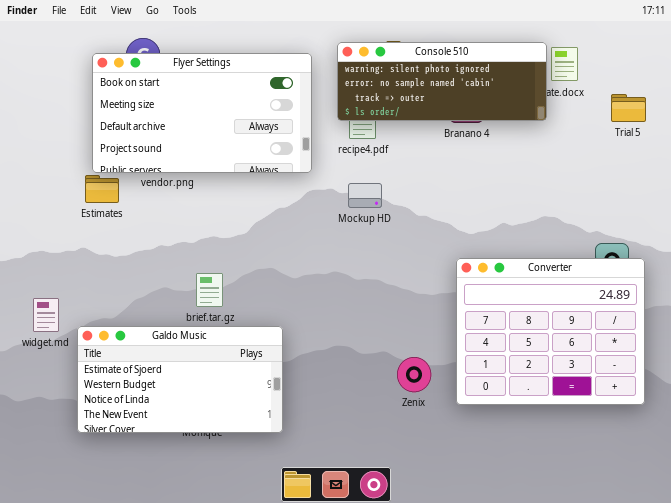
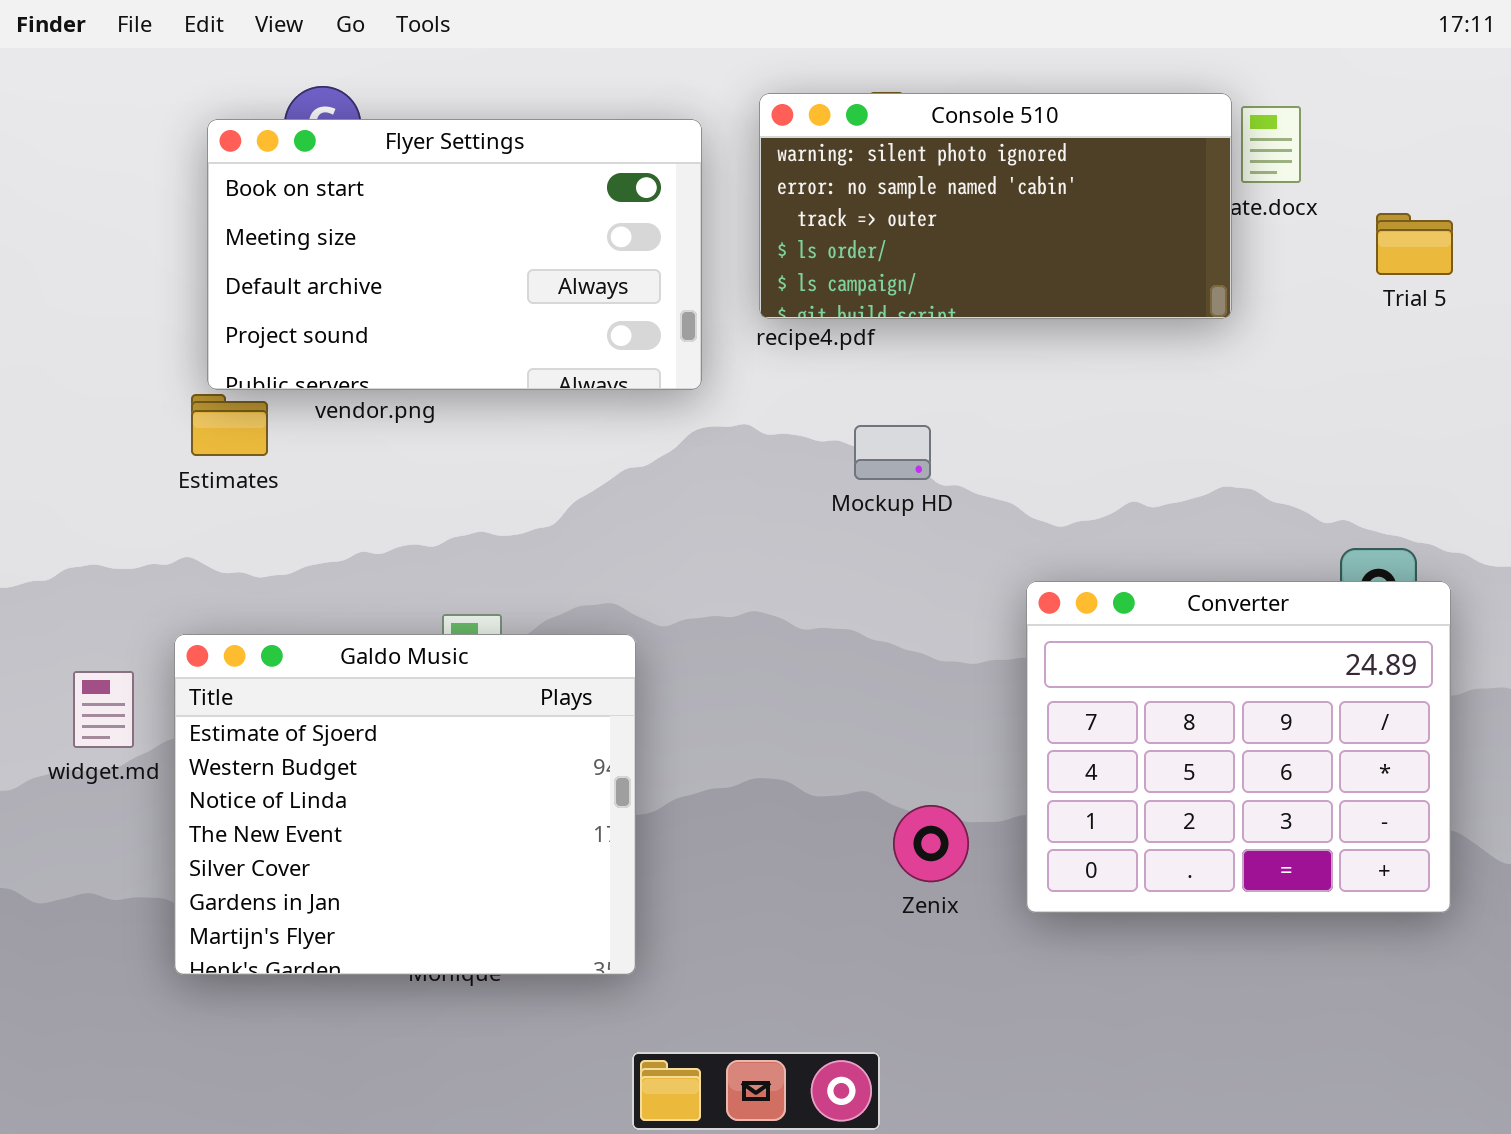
Console 510: [337,42,547,121] -> [759,93,1232,319], resized
Mockup HD: [348,183,382,208] -> [854,425,931,480], moved
Galdo Music: [77,326,283,433] -> [174,634,636,975], resized

